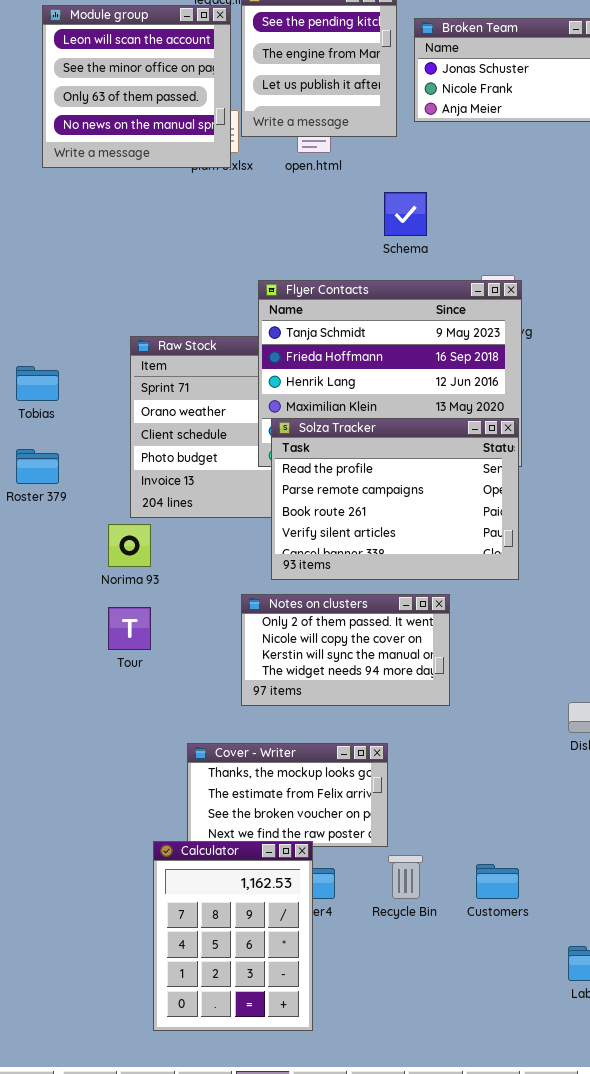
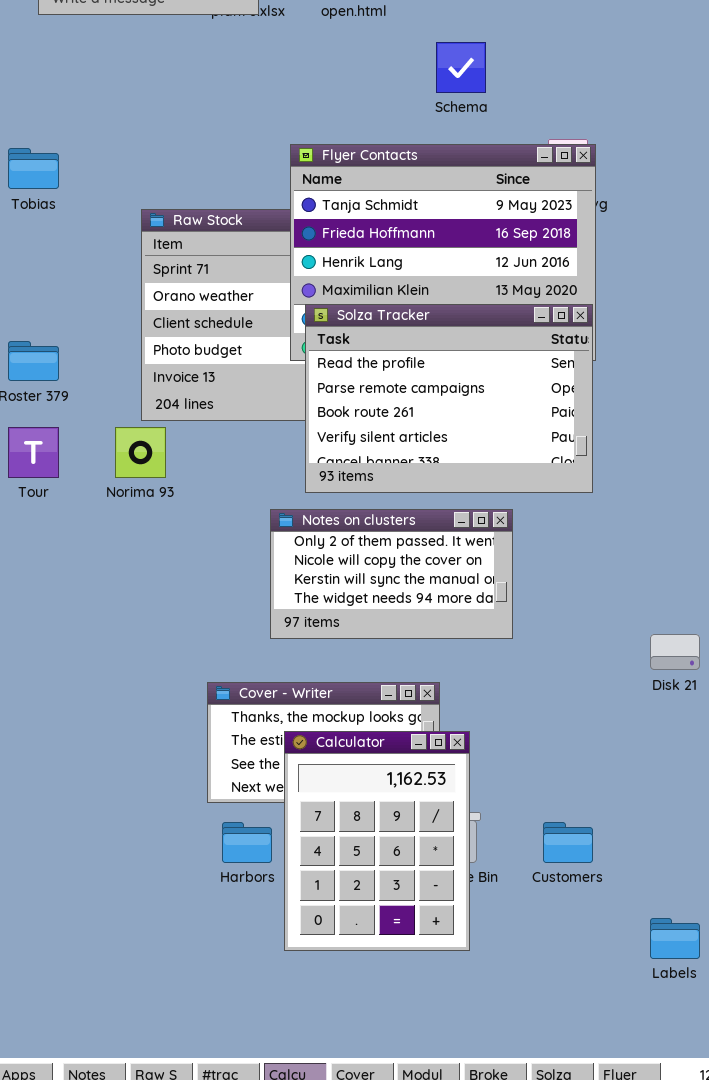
Tobias: [16,366,59,401] -> [8,148,59,189], moved
Tour: [108,607,151,650] -> [8,427,59,478], moved
Calculator: [153,841,313,1031] -> [284,731,470,951], moved

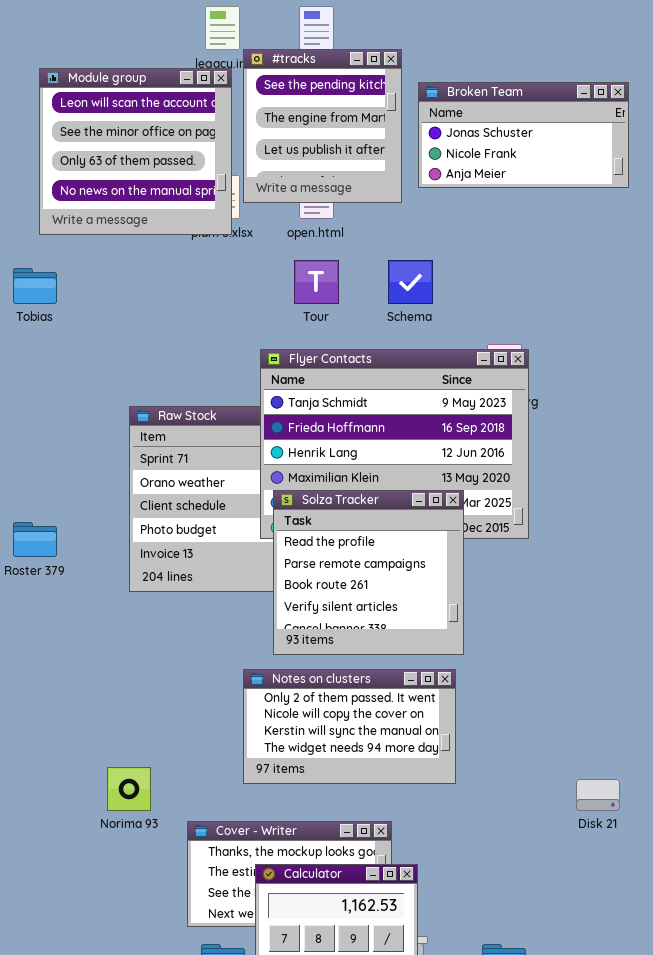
Tobias: [8,148,59,189] -> [13,268,57,304], moved
Solza Tracker: [305,304,593,493] -> [273,490,464,655], resized
Tour: [8,427,59,478] -> [294,260,339,304], moved
Norima 93: [115,427,166,478] -> [107,767,151,811], moved

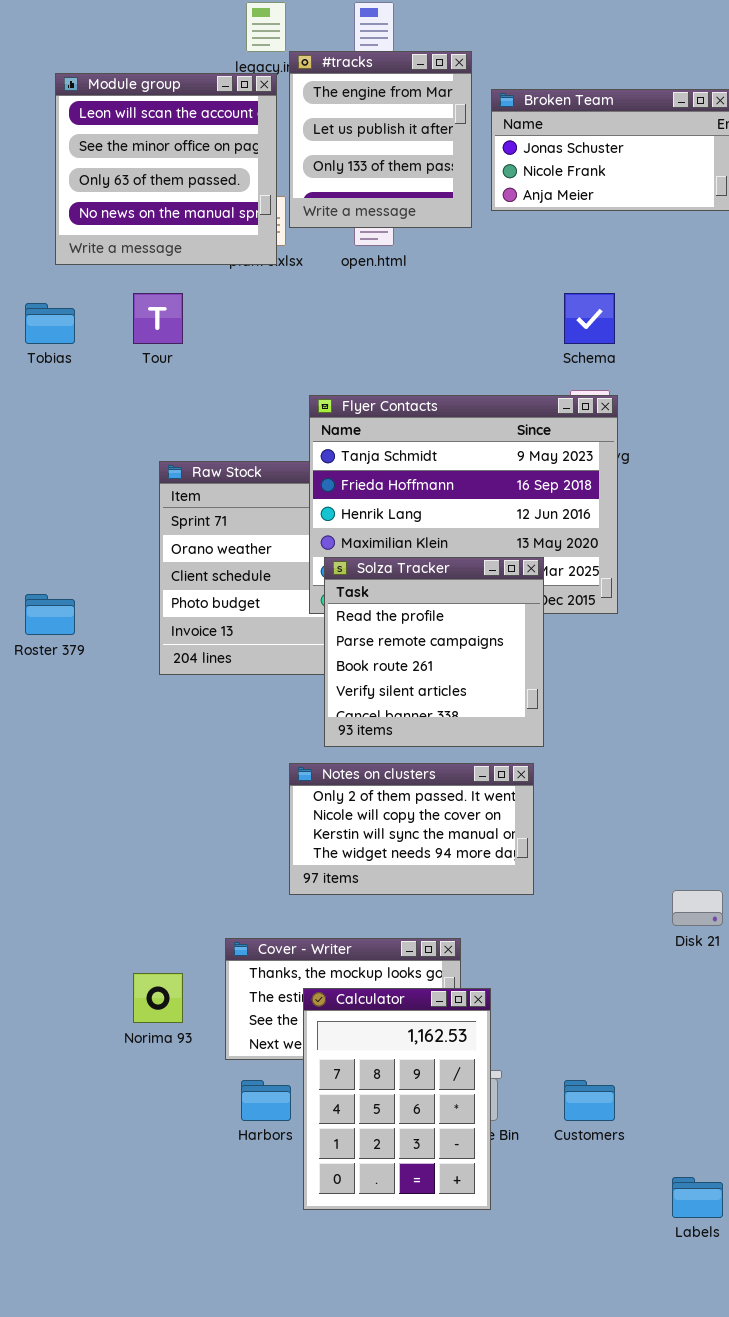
#tracks: [243,49,402,203] -> [289,51,472,228], scrolled down 1 row
Tour: [294,260,339,304] -> [133,293,183,344], moved
Schema: [388,260,433,304] -> [564,293,615,344], moved
Norima 93: [107,767,151,811] -> [133,973,183,1023], moved

